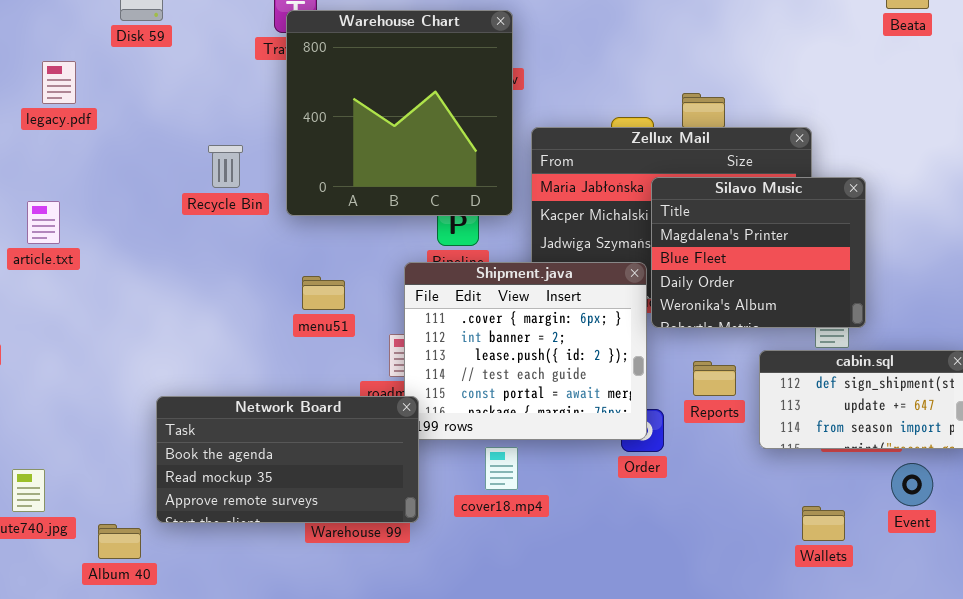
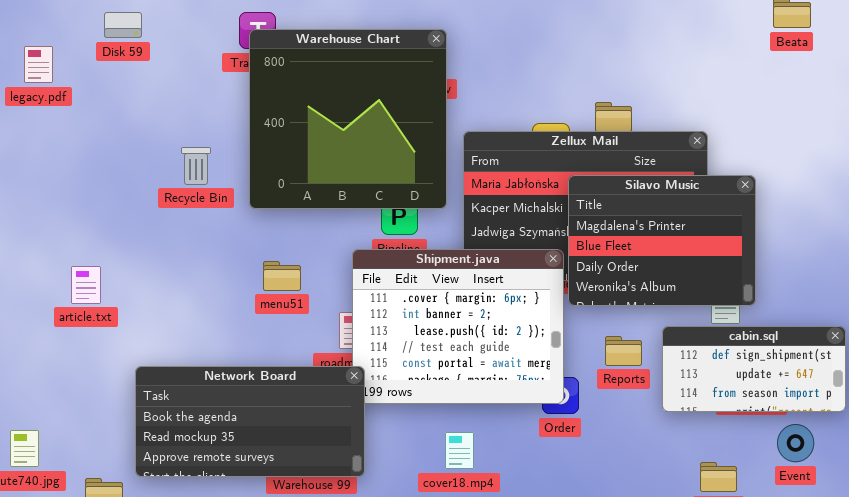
legacy.pdf: [42,61,76,104] -> [24,46,53,83], moved
article.txt: [27,201,60,244] -> [71,266,101,304], moved
cover18.mp4: [485,447,518,490] -> [445,432,474,469], moved

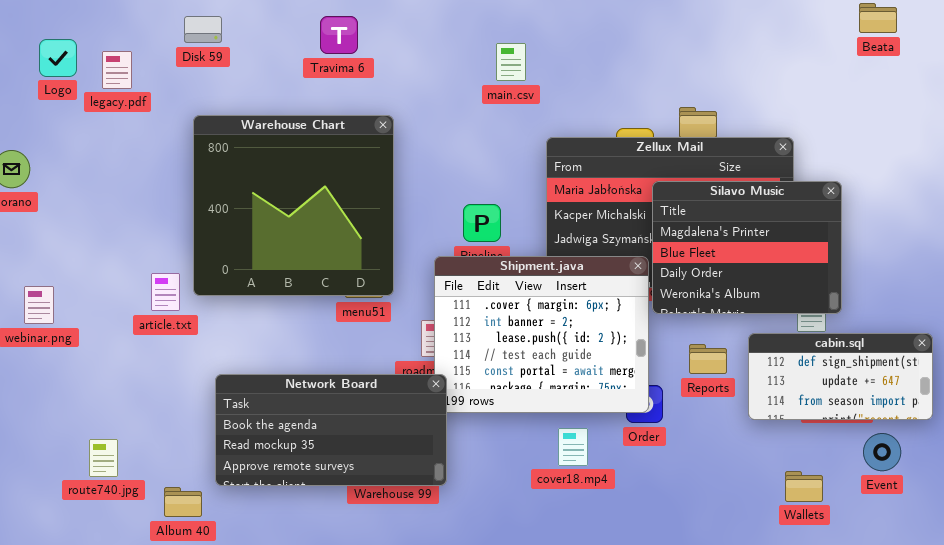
Warehouse Chart: [249,29,447,209] -> [193,115,394,296], moved
cover18.mp4: [445,432,474,469] -> [558,428,588,466], moved

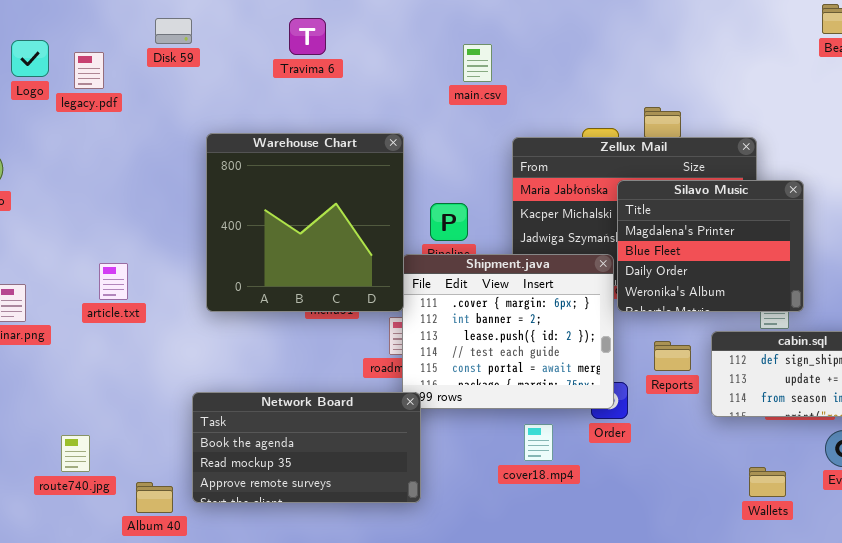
Warehouse Chart: [193,115,394,296] -> [206,133,404,312], moved
article.txt: [151,273,180,311] -> [99,263,128,300], moved
Network Board: [215,374,447,486] -> [192,392,421,503], moved

